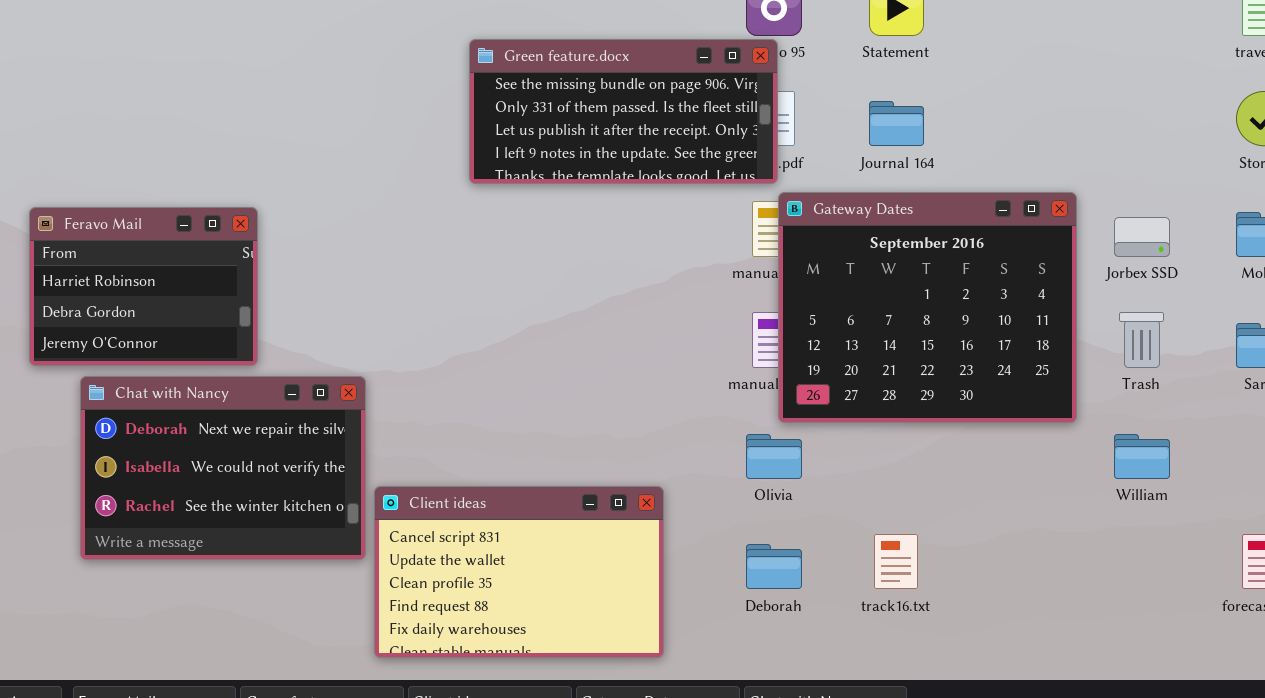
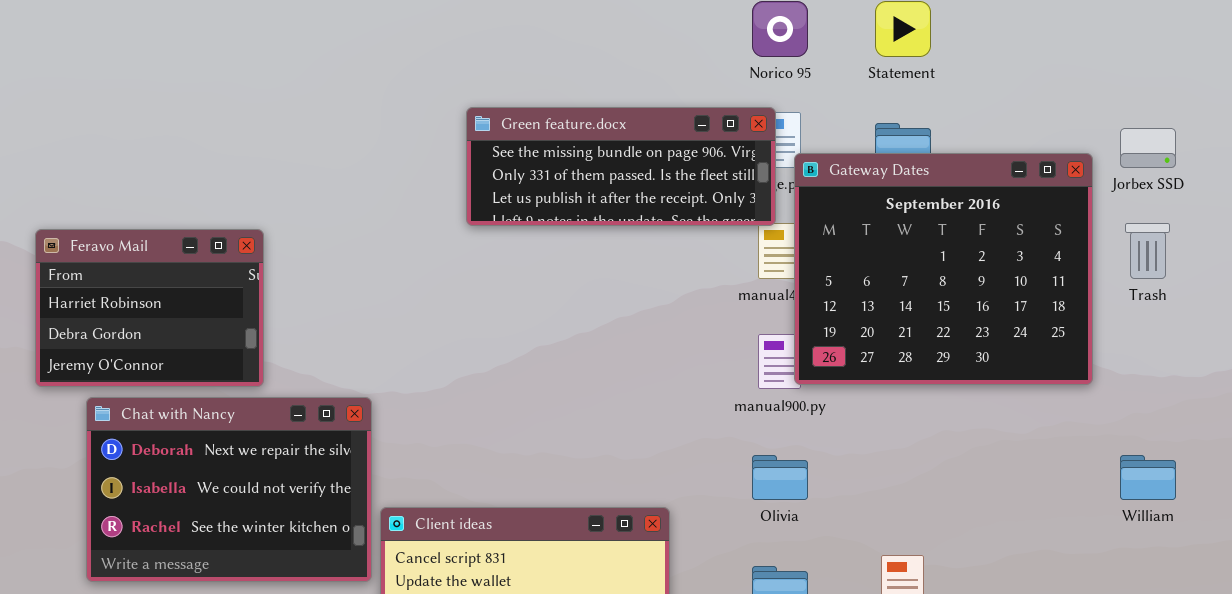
Green feature.docx: [469,39,778,184] -> [466,107,776,226], moved, resized
Gateway Dates: [778,192,1077,423] -> [794,153,1093,385], moved
Jorbex SSD: [1114,217,1170,257] -> [1120,128,1176,168], moved
Trash: [1119,312,1164,368] -> [1125,223,1170,279], moved

